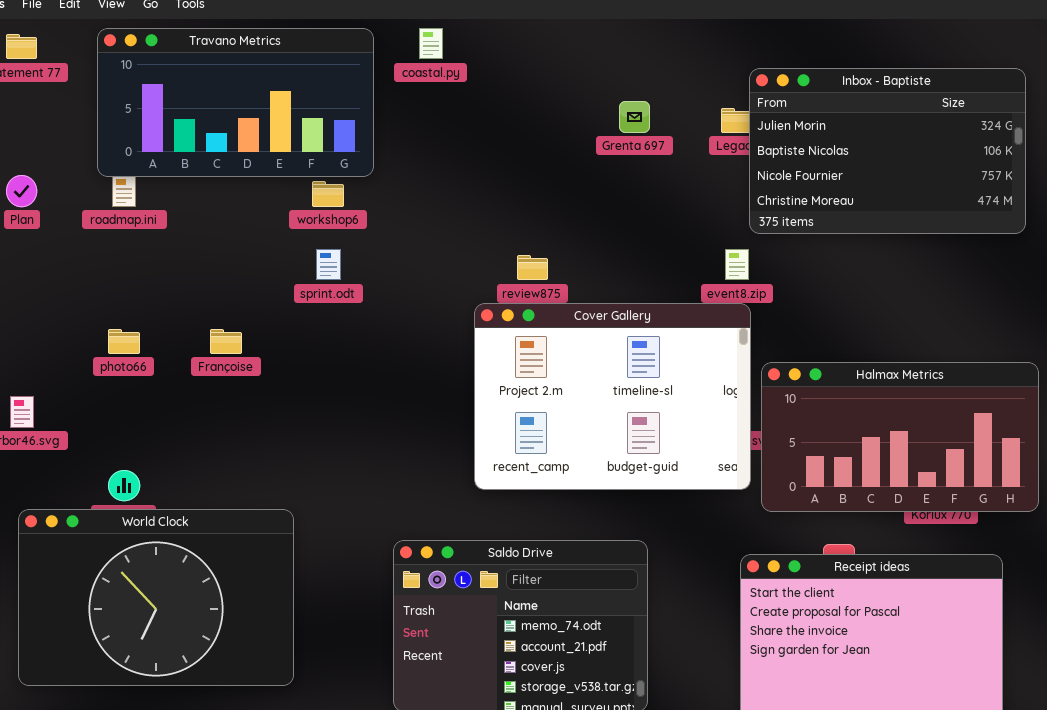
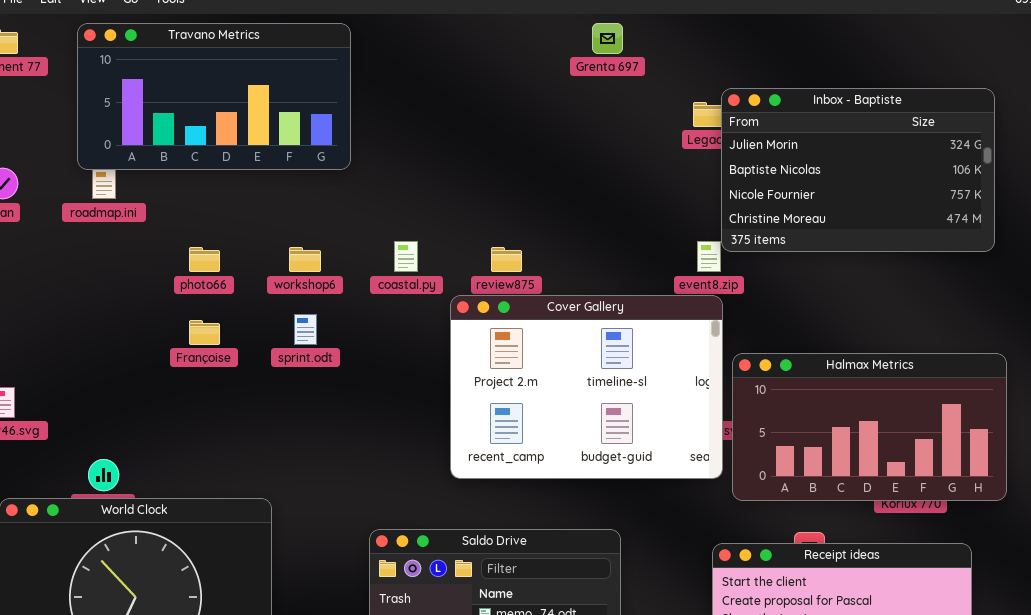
coastal.py: [419,28,443,59] -> [394,241,418,272], moved
Inbox - Baptiste: [749,68,1026,234] -> [721,88,995,252], moved
Grenta 697: [619,101,650,133] -> [592,23,623,54], moved
workshop6: [312,181,344,207] -> [289,247,321,272], moved
sprint.odt: [316,249,341,280] -> [294,314,317,345], moved
photo66: [108,329,140,354] -> [189,247,220,272], moved

